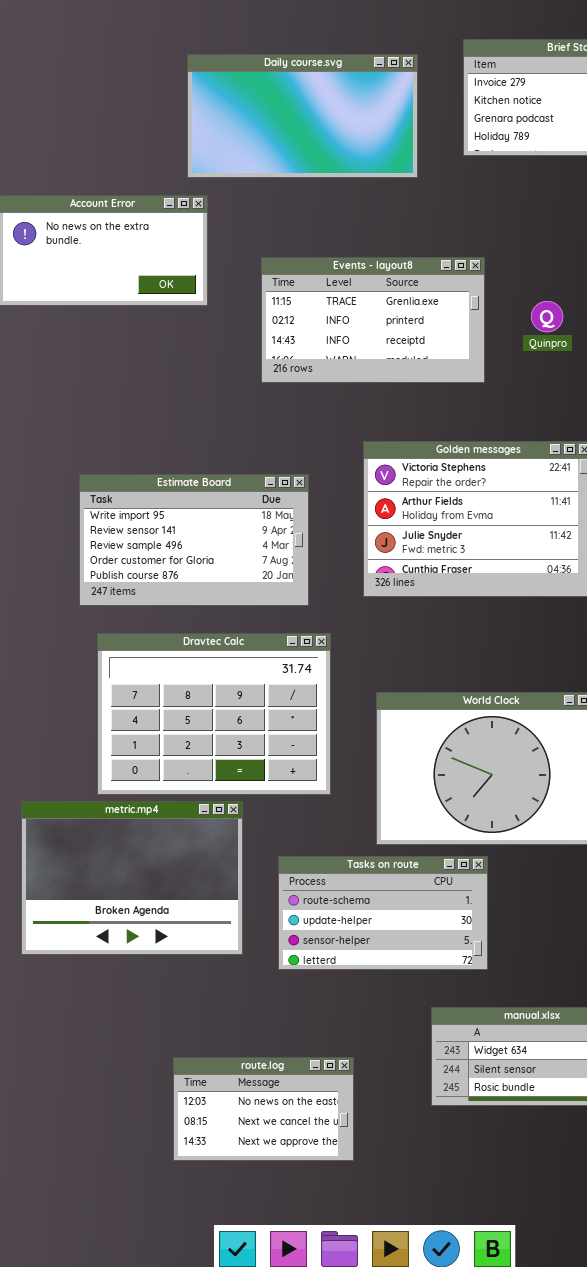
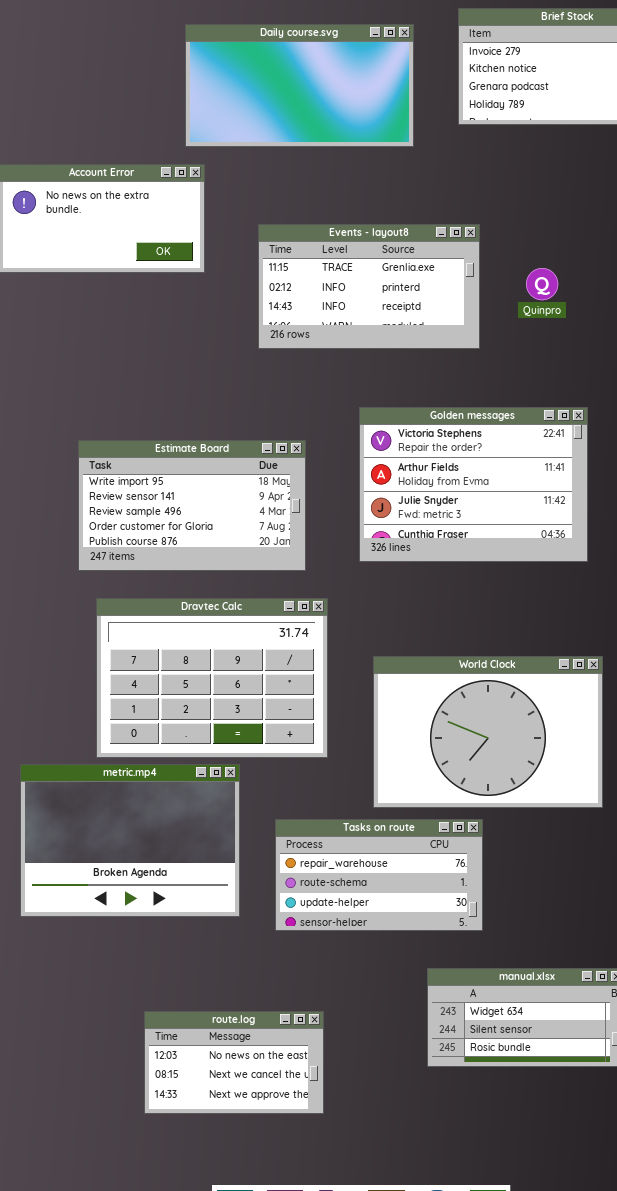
Tasks on route: [278,856,488,970] -> [275,819,483,931], scrolled up 1 row
route.log: [173,1057,354,1161] -> [144,1011,324,1114], moved

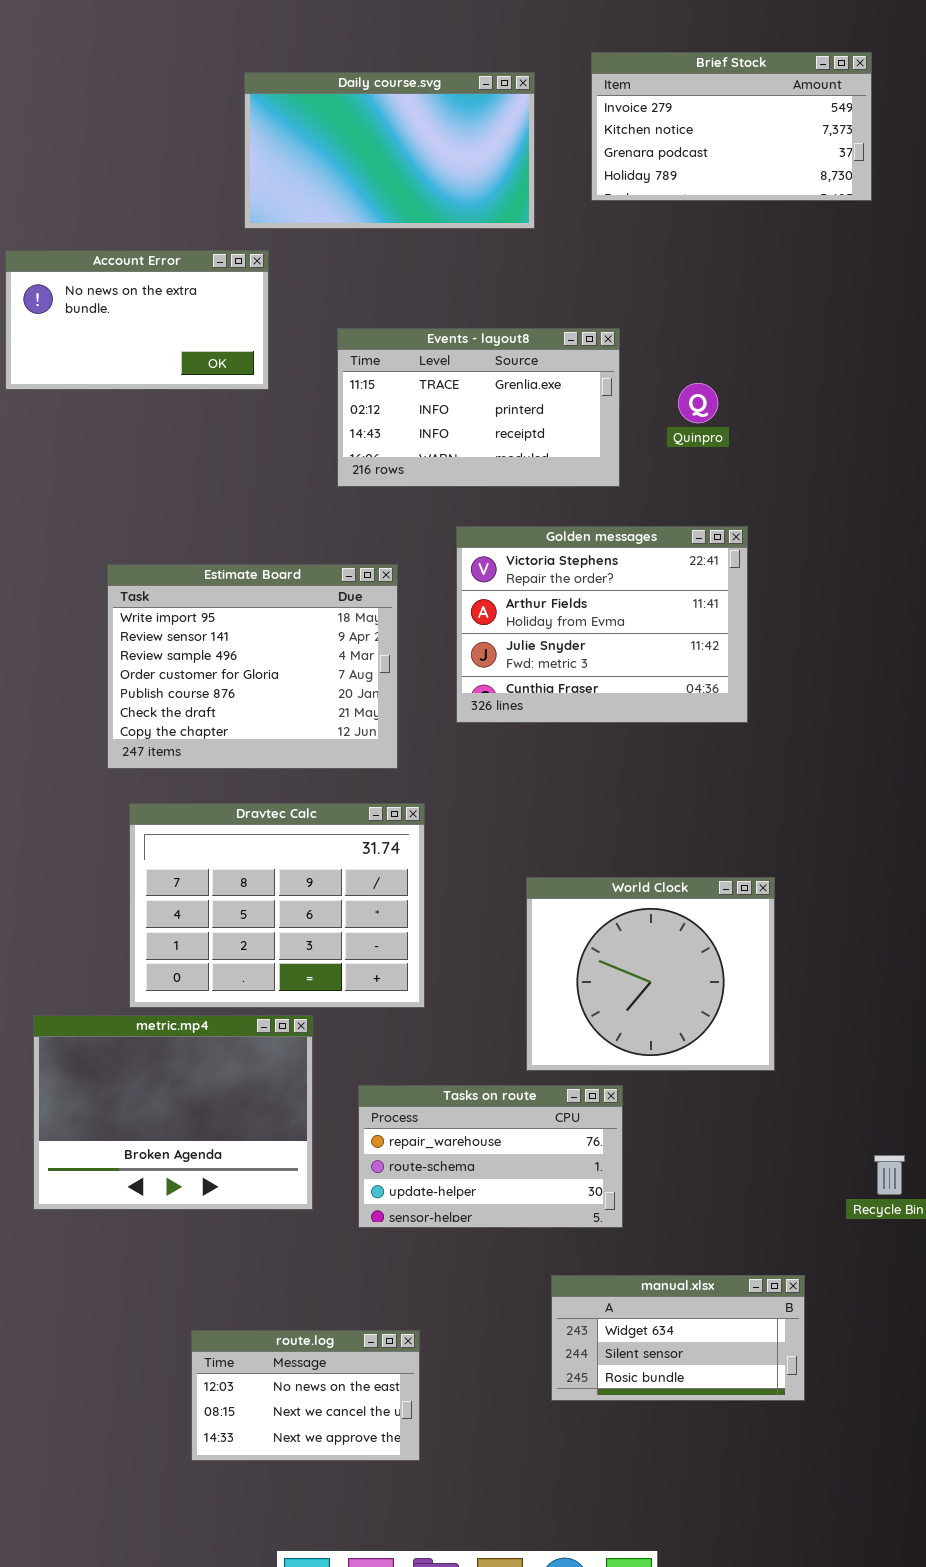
Golden messages: [359,407,588,562] -> [456,526,748,723], moved
Estimate Board: [78,440,306,571] -> [107,564,398,769], resized
World Clock: [373,656,603,808] -> [526,877,775,1071], resized

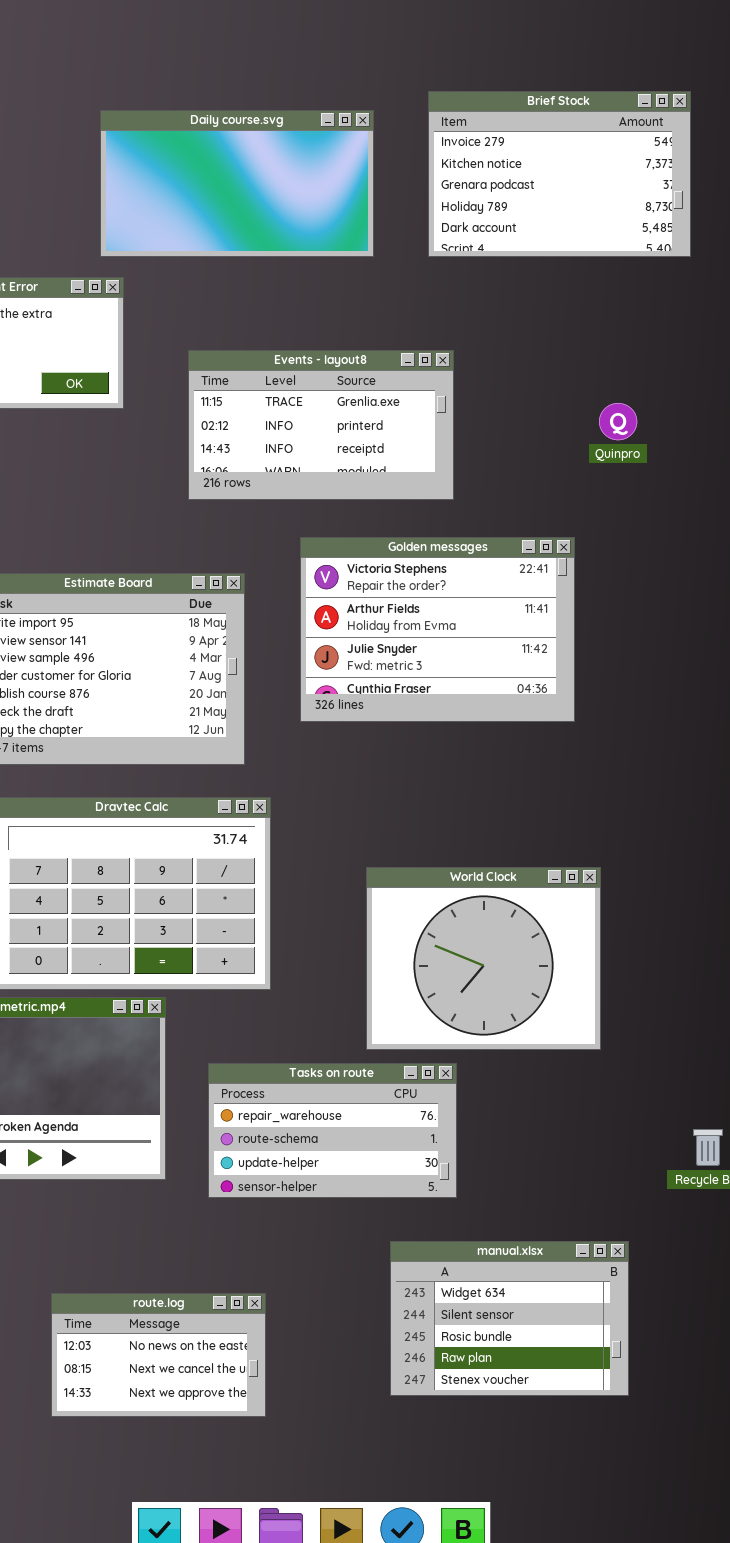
Brief Stock: [591,52,872,201] -> [428,91,691,257], resized
Quinpro: [678,383,718,423] -> [599,403,637,440], moved
manual.xlsx: [551,1275,805,1401] -> [390,1241,629,1396], resized

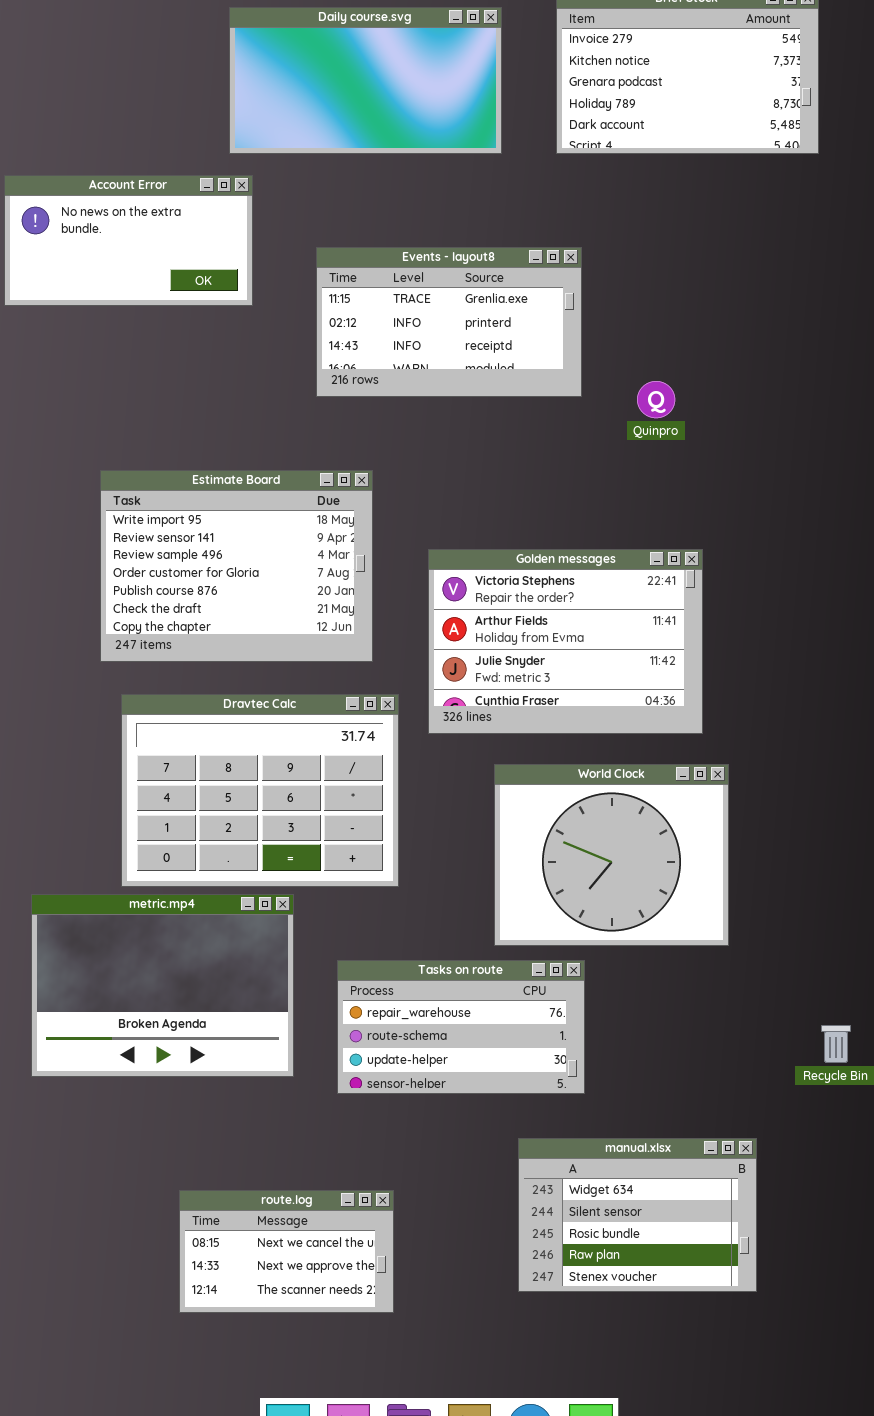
Quinpro: [599,403,637,440] -> [637,381,675,418], moved
Golden messages: [300,537,575,722] -> [428,549,703,734], moved
route.log: [51,1293,266,1417] -> [179,1190,394,1313], scrolled down 1 row

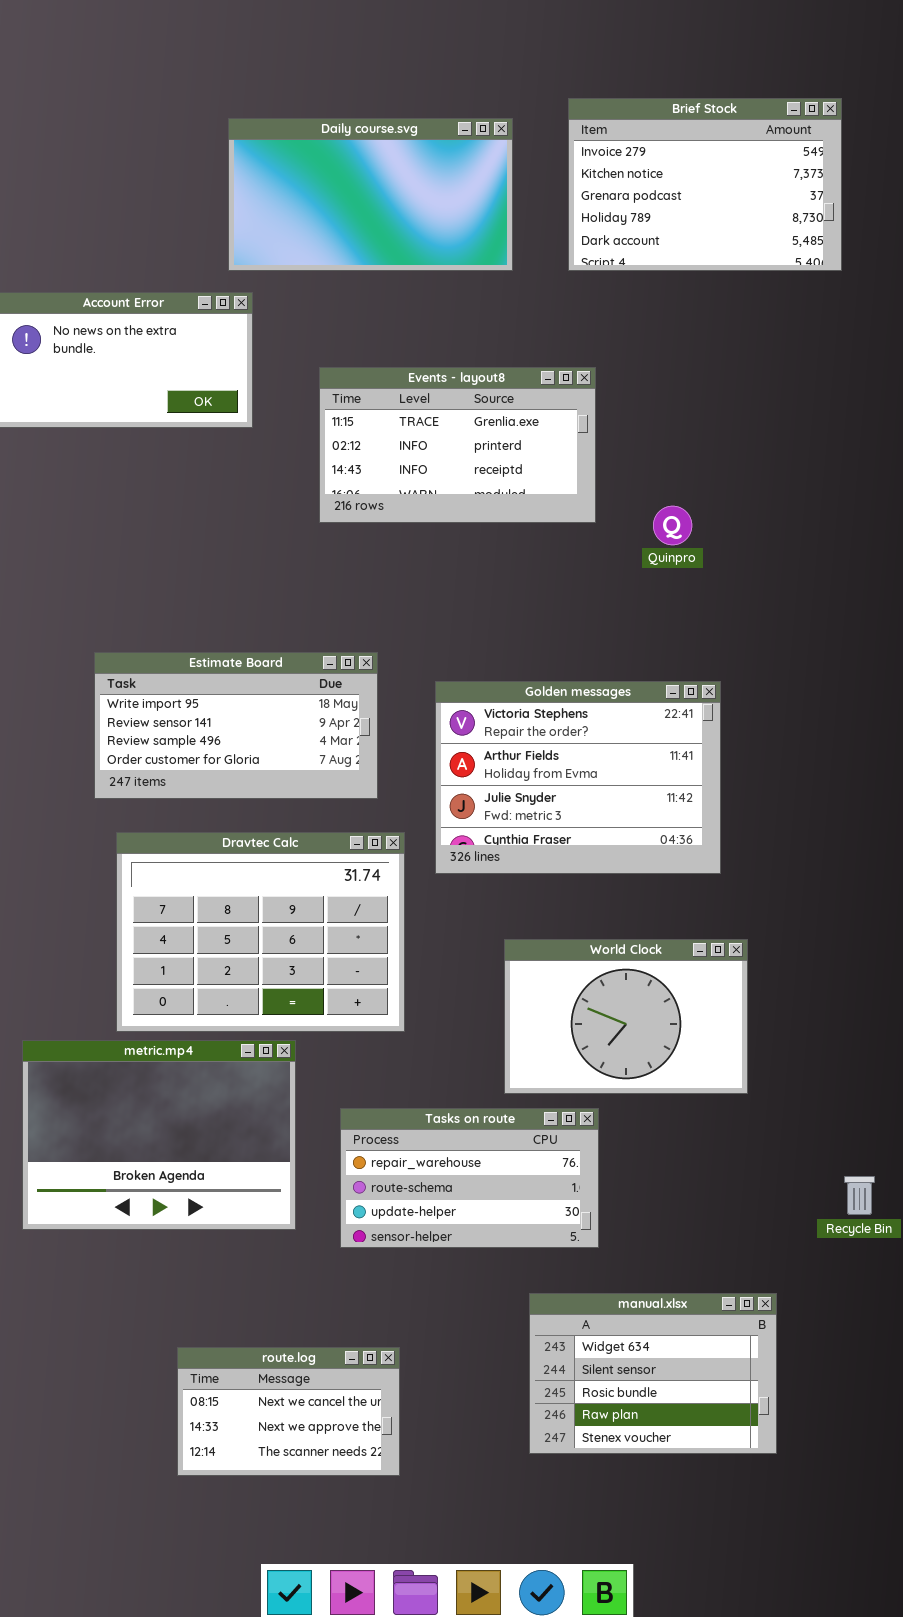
Estimate Board: [100,470,373,662] -> [94,652,378,799], resized
World Clock: [494,764,729,946] -> [504,939,748,1094], resized

